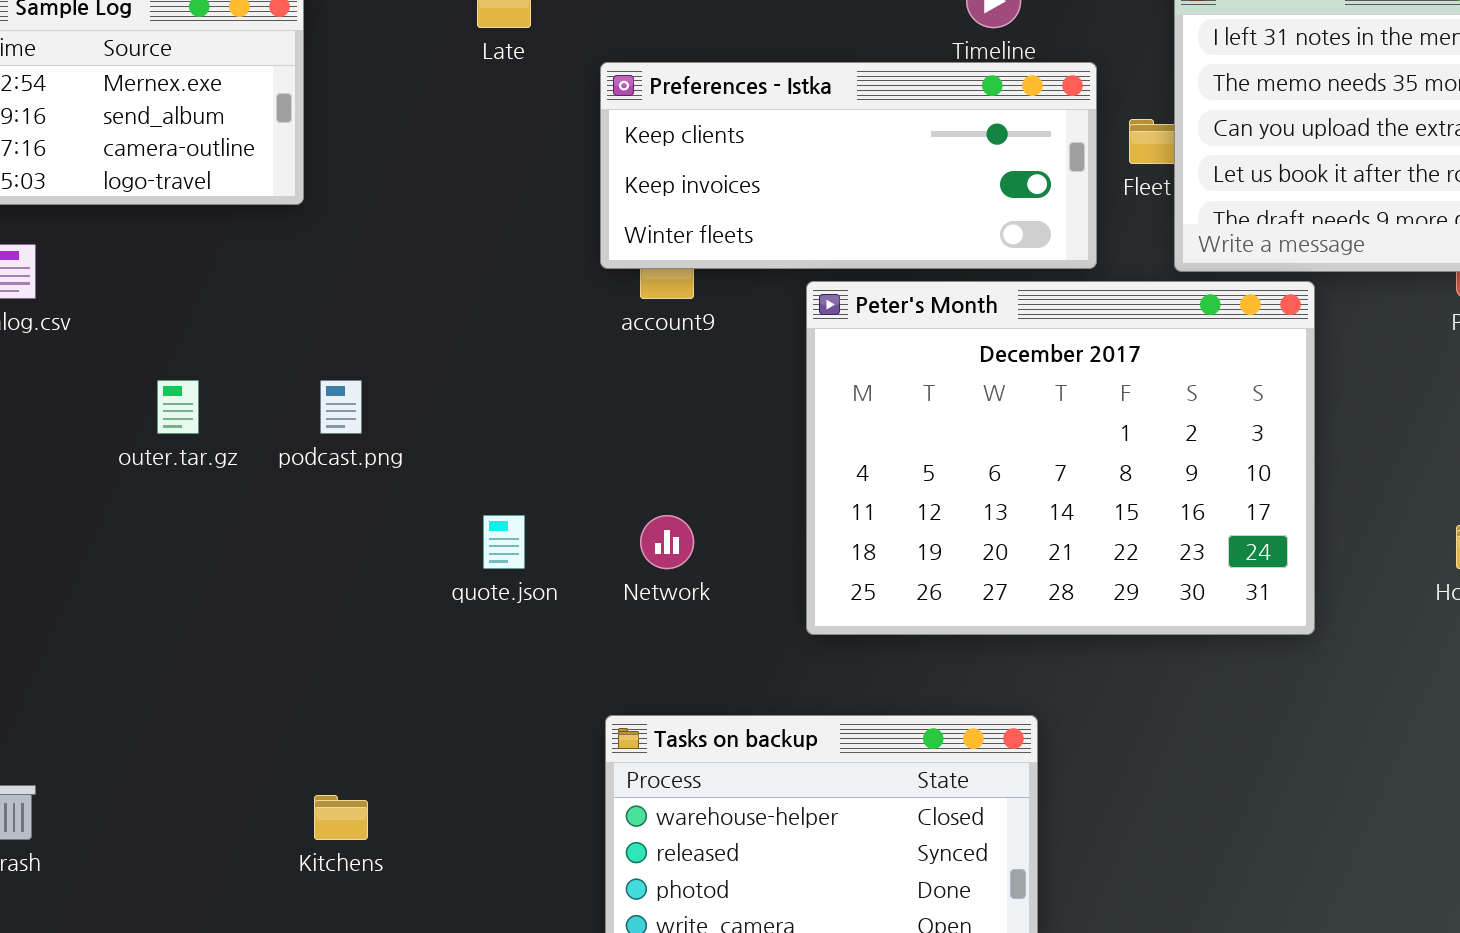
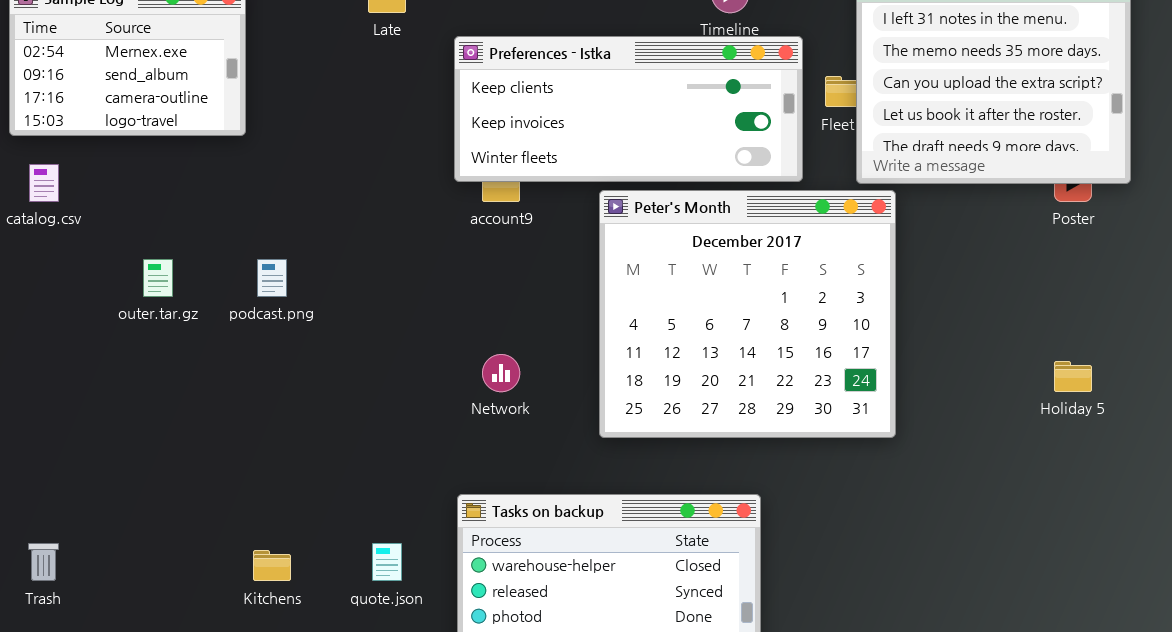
Peter's Month: [806,281,1315,635] -> [599,190,896,438], resized
quote.json: [483,515,525,569] -> [372,543,402,581], moved

